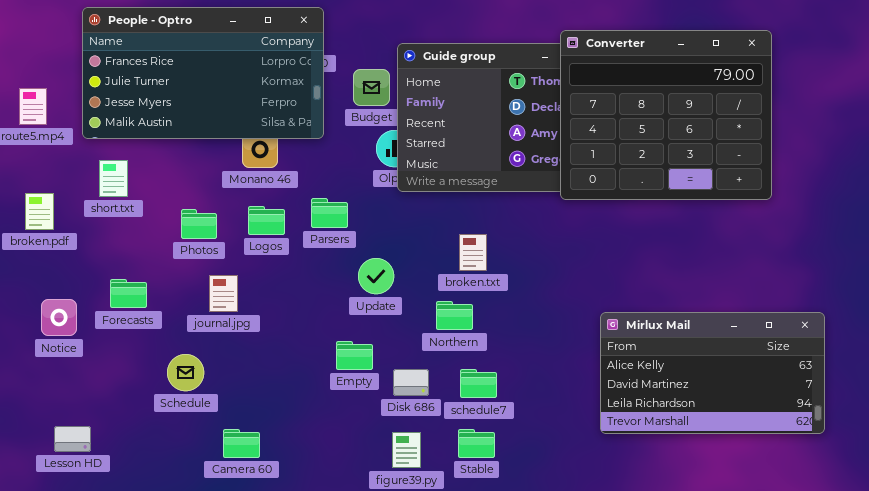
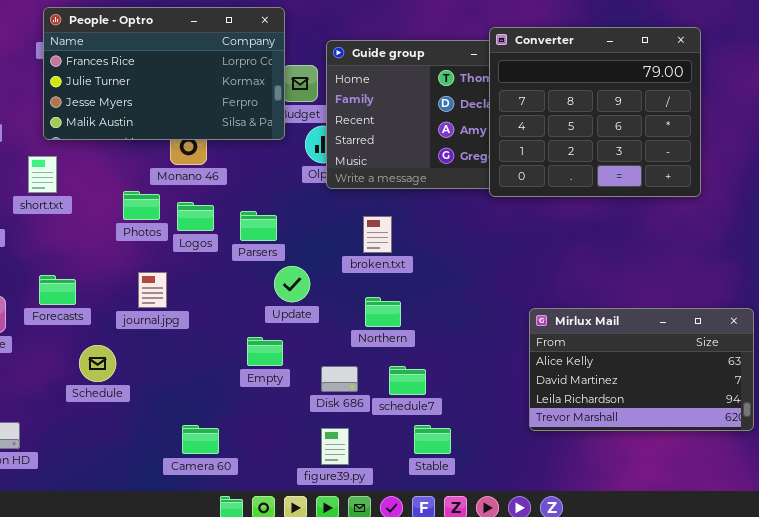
People - Optro: [82,7,324,139] -> [43,7,285,140], moved
Parsers: [311,198,348,228] -> [240,211,277,241], moved
Photos: [181,209,217,239] -> [123,191,160,220], moved
broken.txt: [459,234,487,271] -> [363,216,392,253], moved
Update: [358,258,394,294] -> [274,266,310,302], moved
Empty: [336,341,373,370] -> [247,337,283,366], moved
Schedule: [167,354,204,391] -> [79,345,116,382], moved
Camera 60: [223,429,260,458] -> [182,425,219,454], moved
Stable: [458,429,495,458] -> [414,425,451,454], moved

